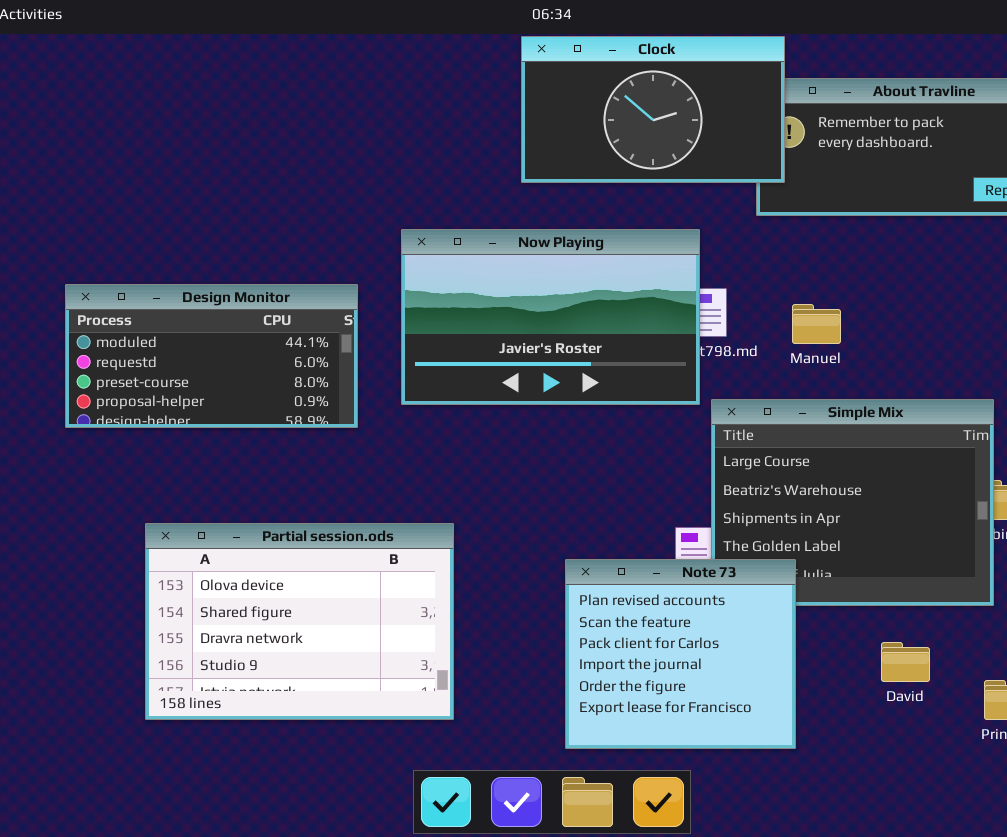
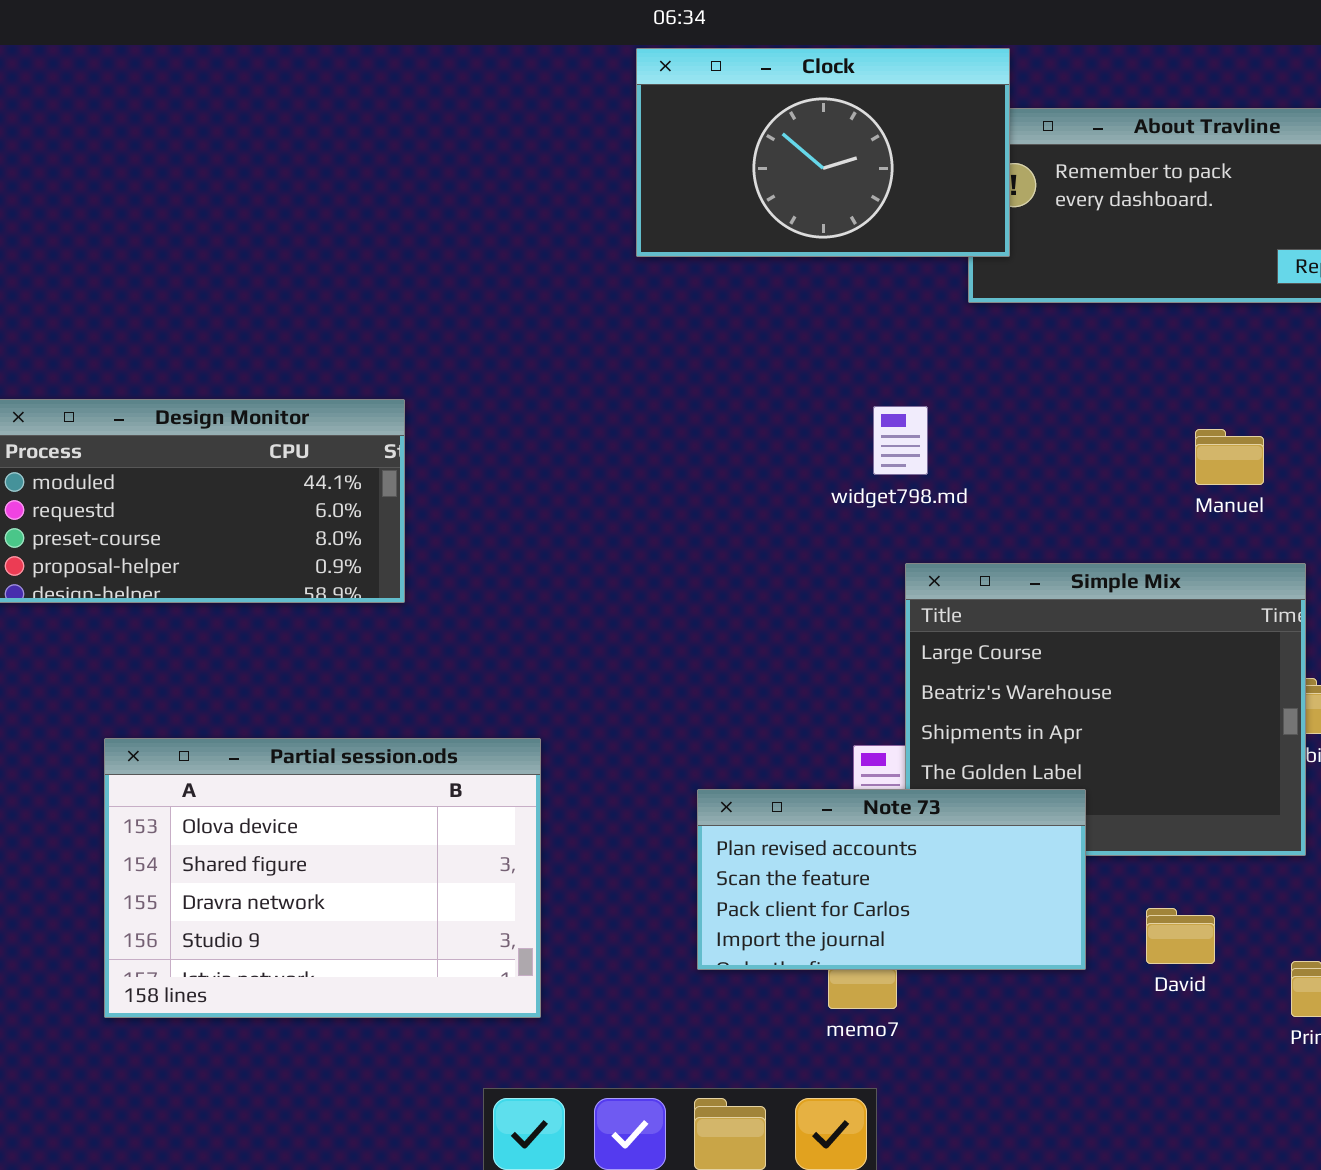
Now Playing: [401,229,700,405] -> none, closed
Manuel: [792,304,841,344] -> [1195,429,1264,485], moved
Note 73: [565,559,796,749] -> [697,789,1086,970], resized

